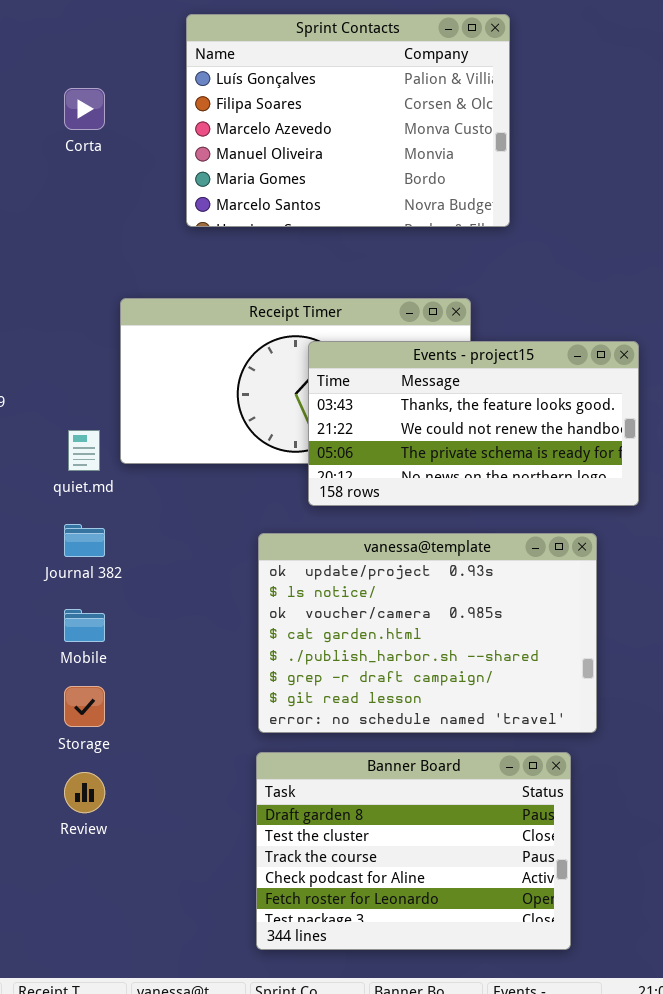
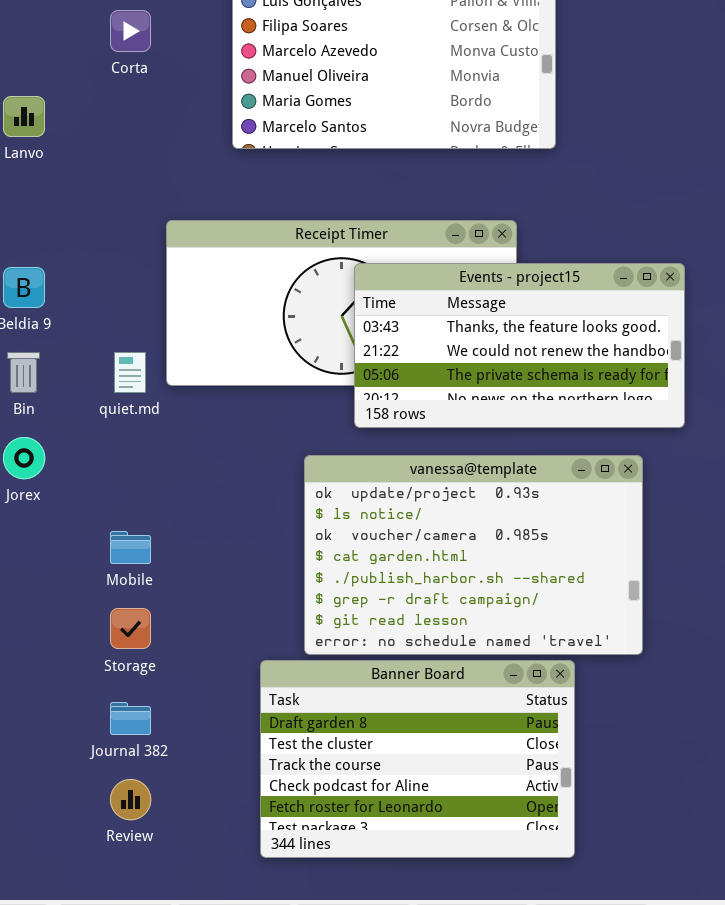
Journal 382: [64,524,105,557] -> [110,702,151,735], moved
Banner Board: [256,752,571,950] -> [260,660,575,858], moved
Review: [64,772,105,813] -> [110,779,151,820], moved

